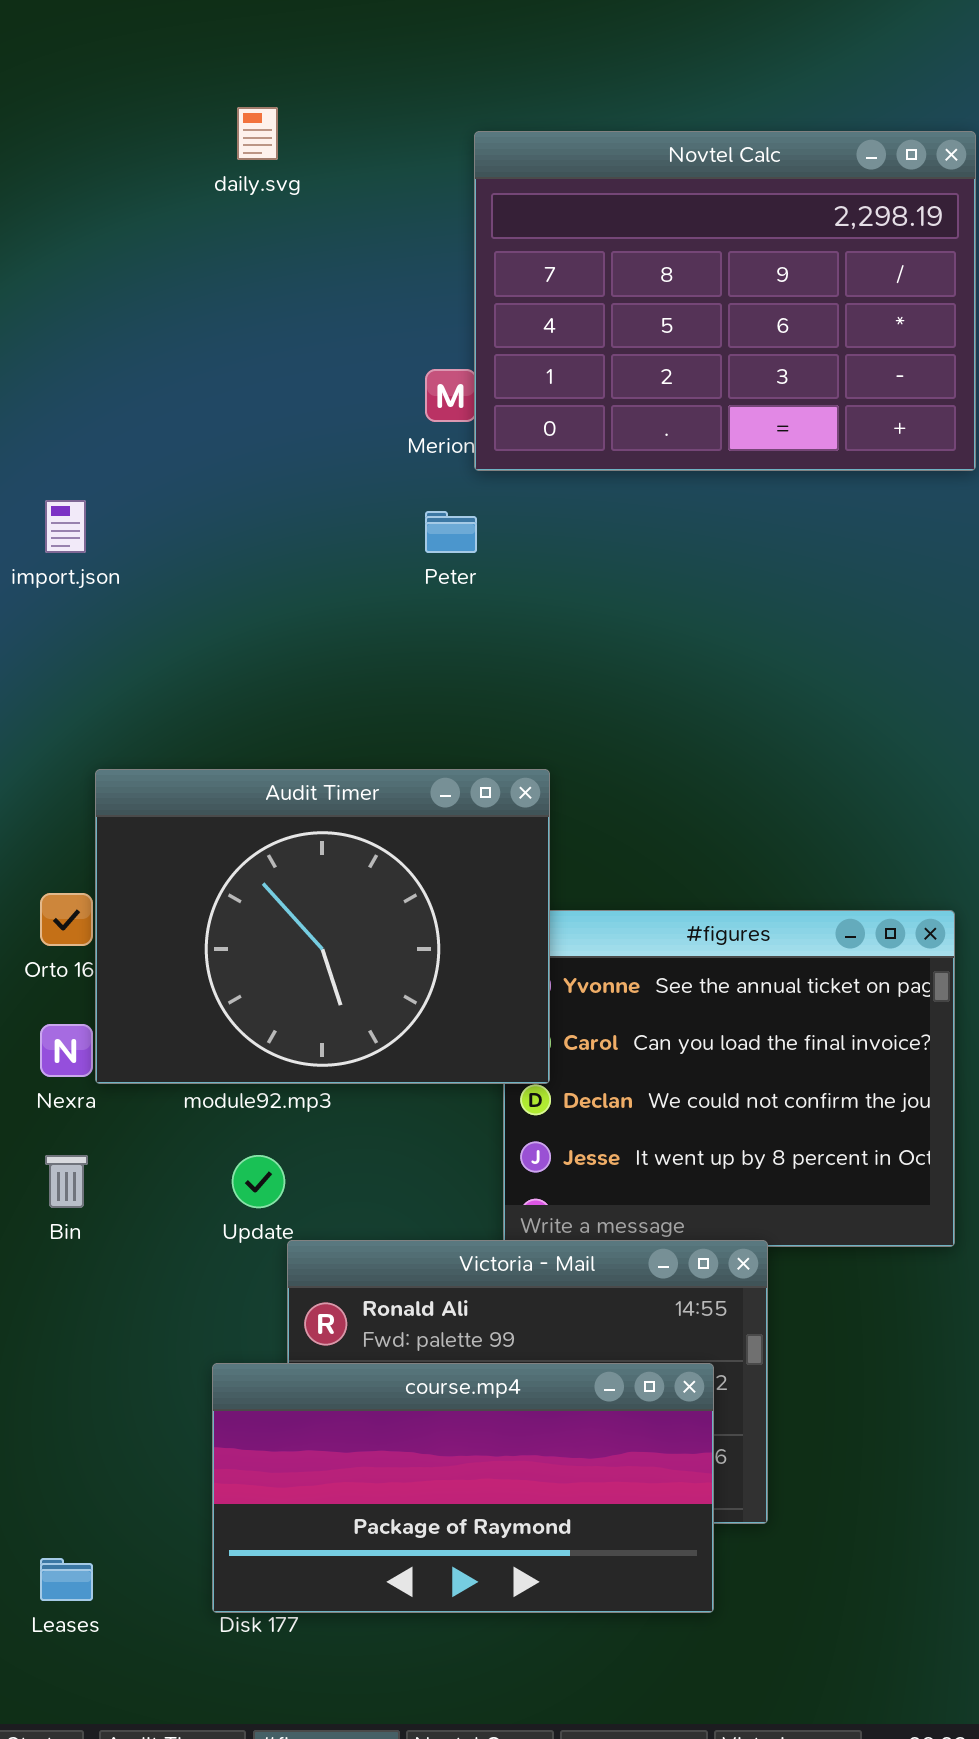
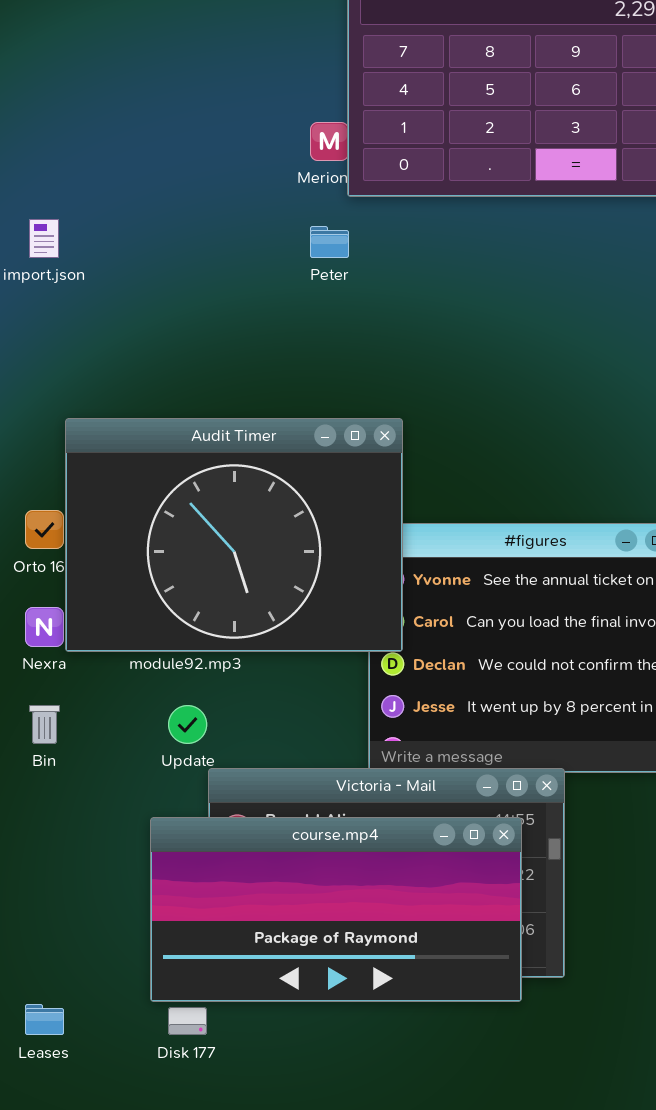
course.mp4: [212,1363,714,1613] -> [150,817,522,1002], moved

